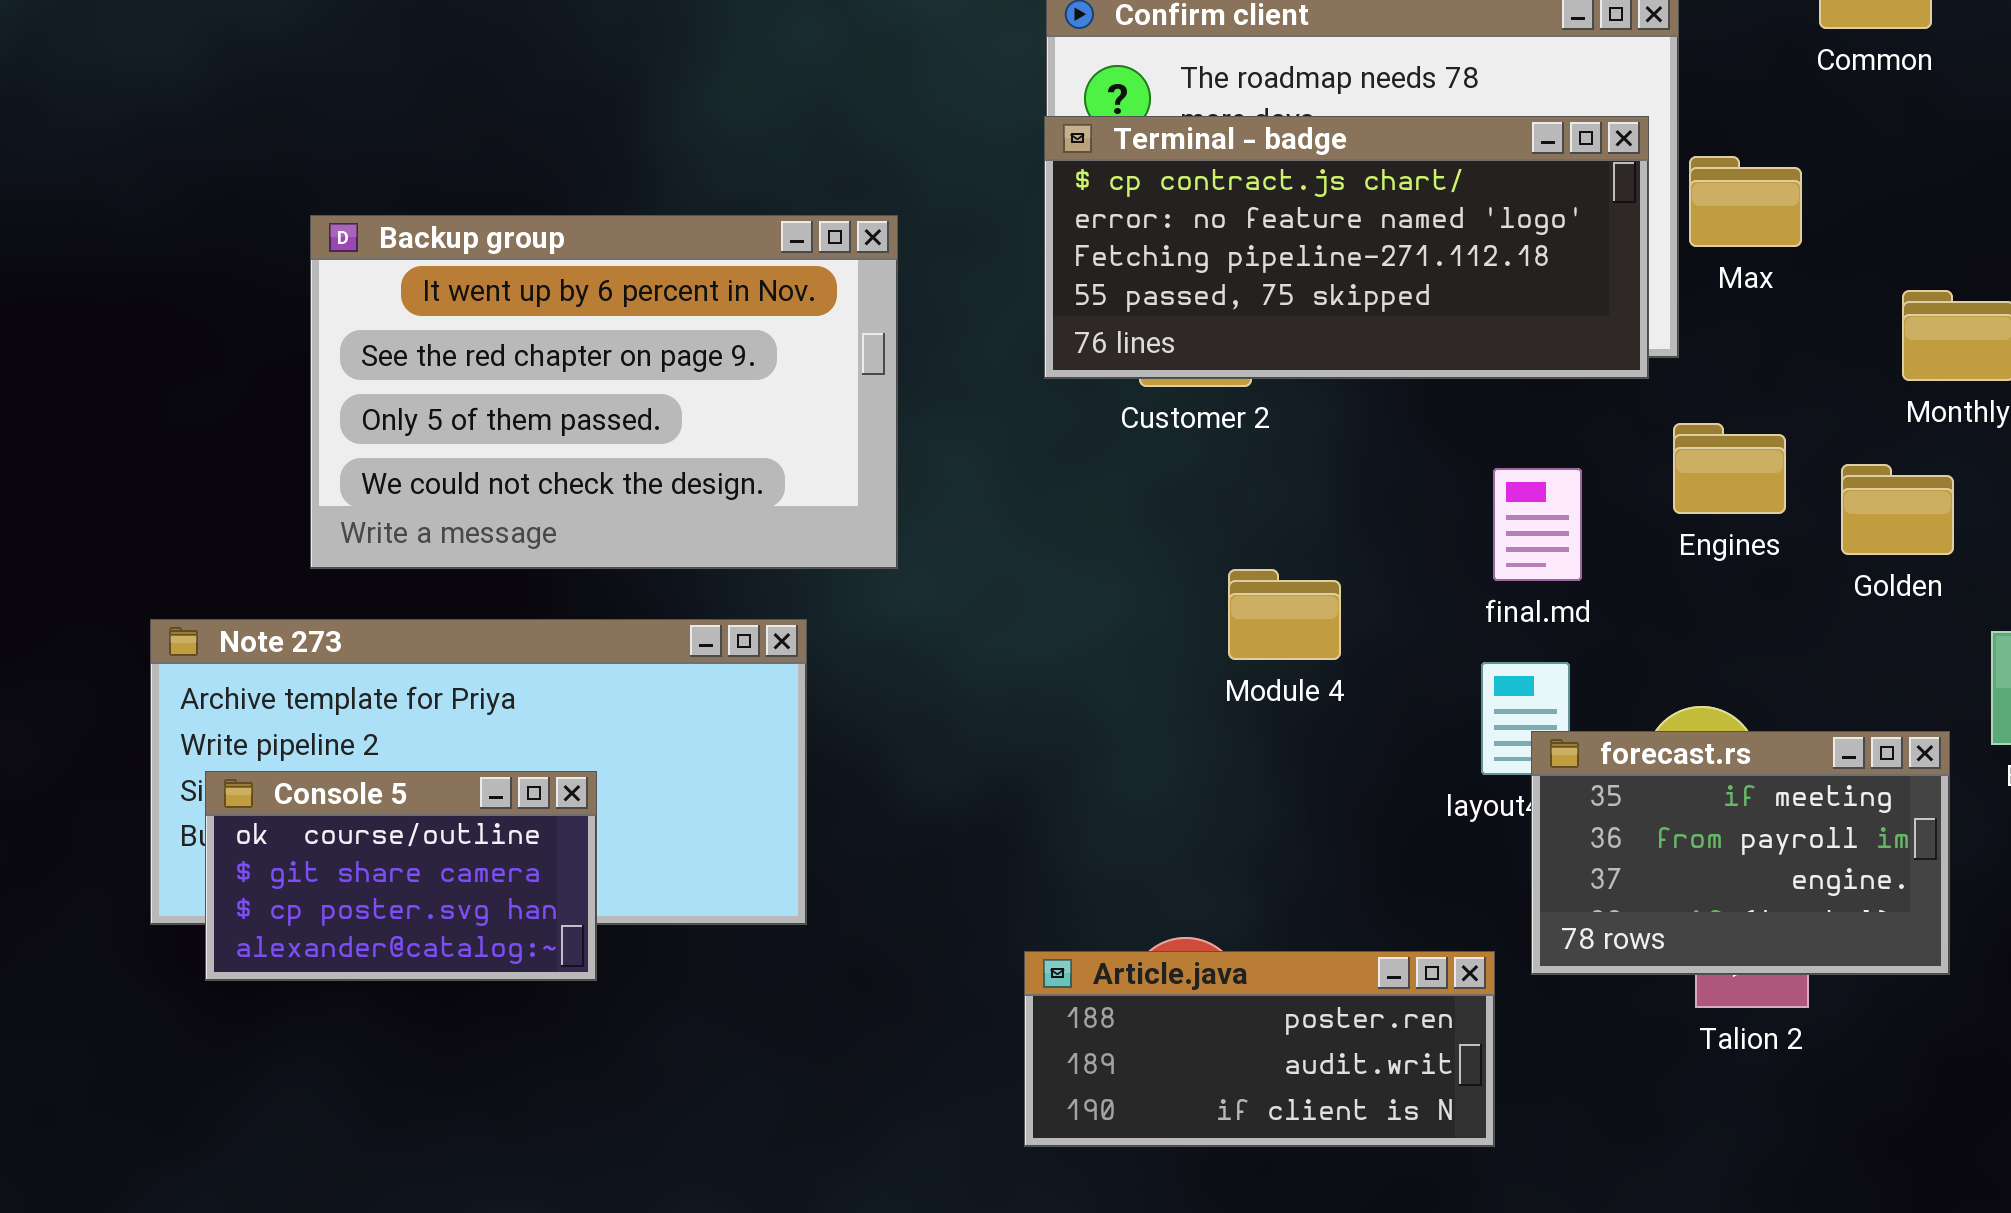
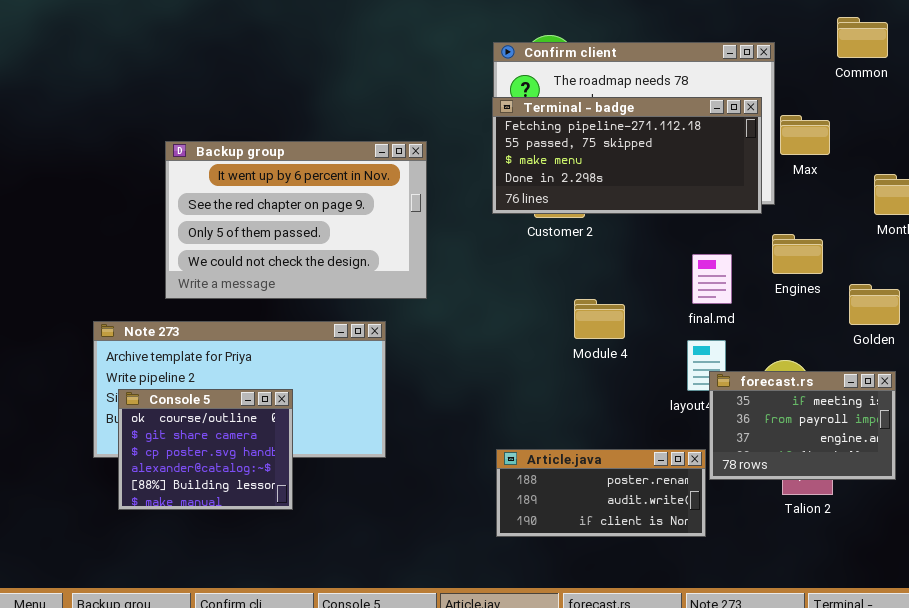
Terminal - badge: [1044,116,1649,379] -> [492,97,762,214], scrolled down 2 rows
Golden: [1841,464,1954,555] -> [849,284,900,325], moved
Console 5: [205,771,597,981] -> [118,389,293,510], resized
Article.java: [1024,951,1495,1147] -> [496,449,706,537], moved

